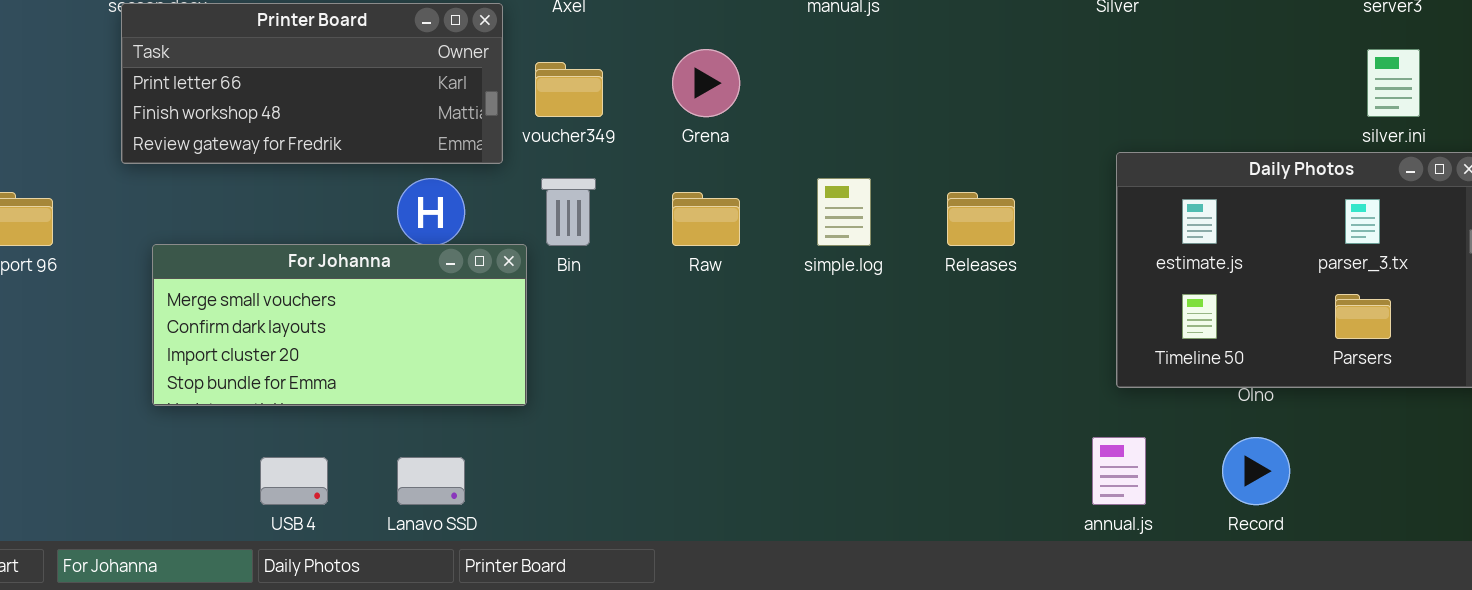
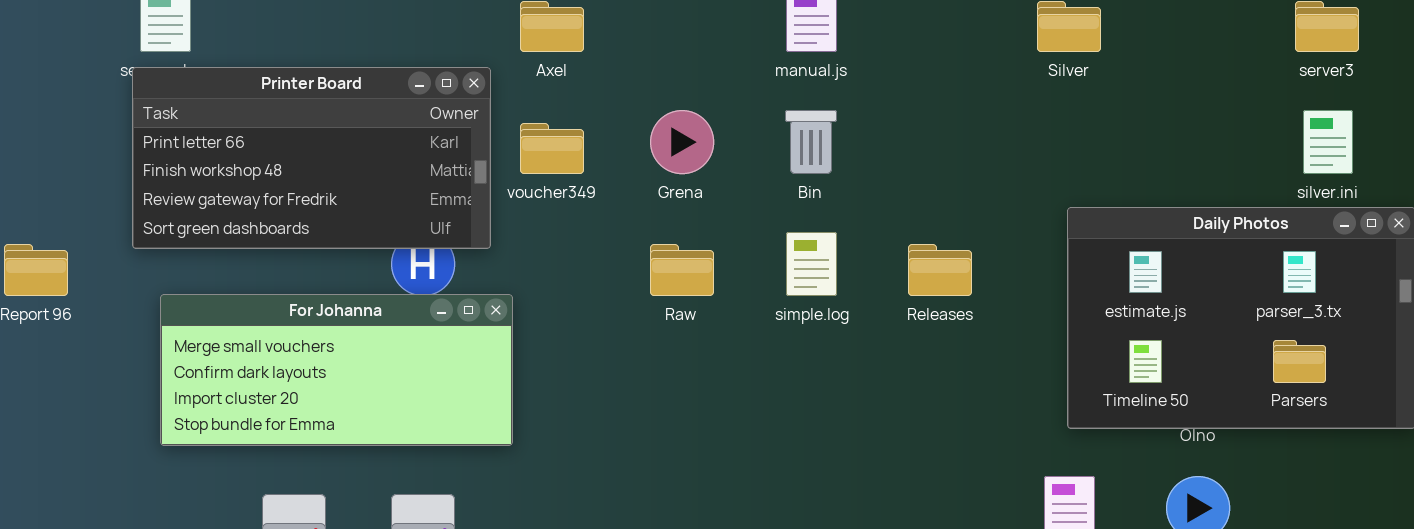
Printer Board: [121,3,503,164] -> [132,67,491,249], resized
Bin: [541,178,596,246] -> [785,110,837,174], moved

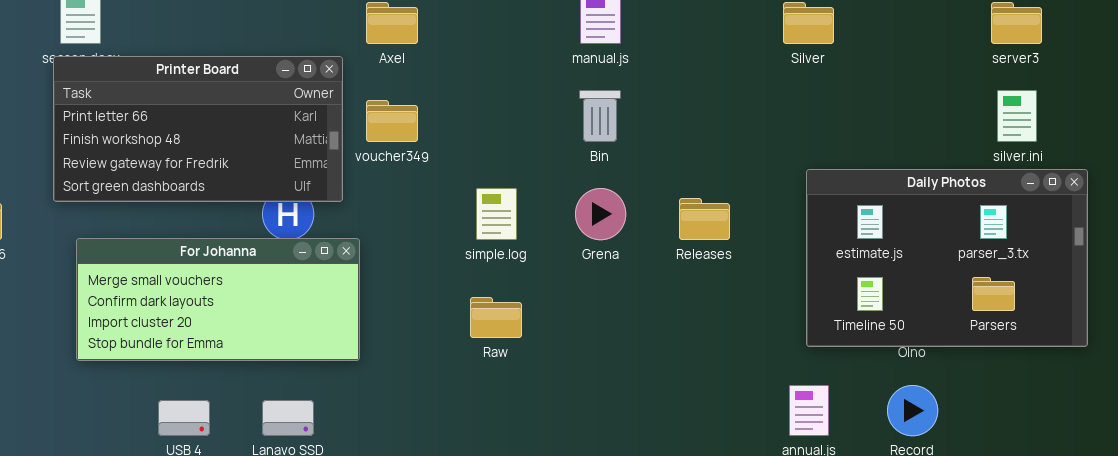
Grena: [650,110,714,174] -> [575,188,626,240], moved
simple.log: [786,232,837,296] -> [476,188,517,240], moved
Raw: [650,244,714,296] -> [470,297,522,338], moved

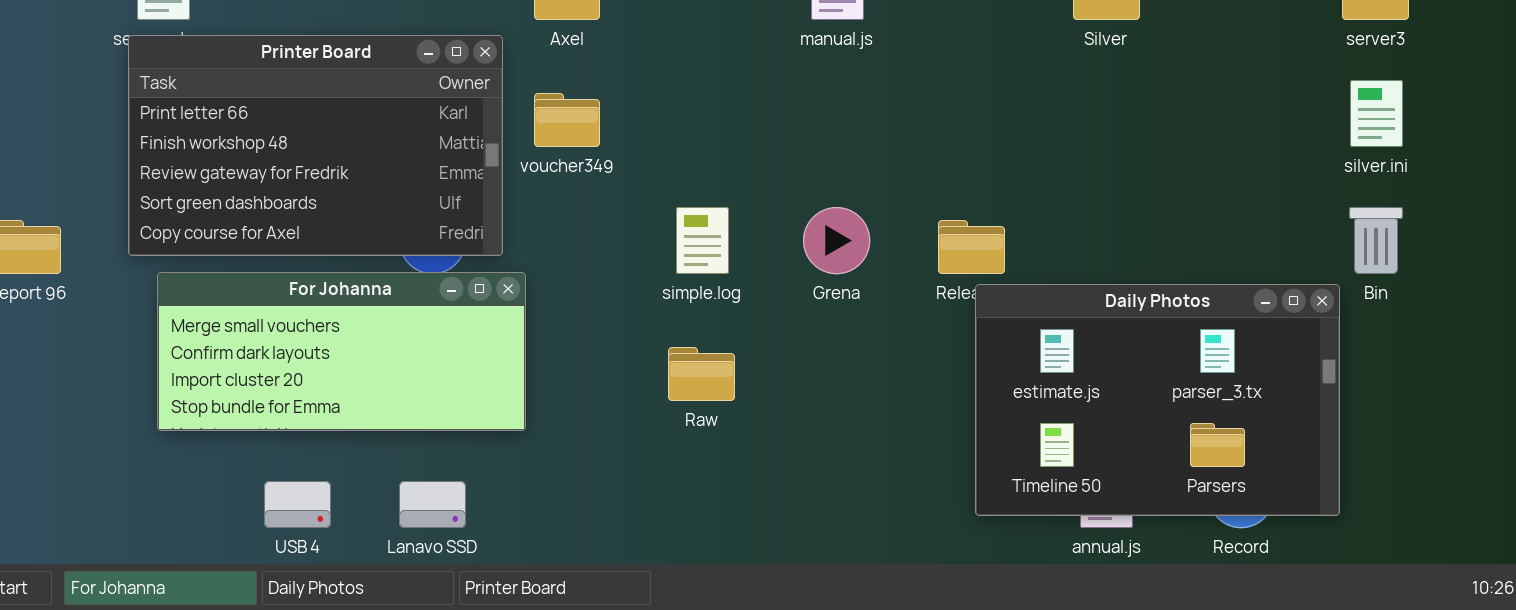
Printer Board: [53,56,343,202] -> [128,35,503,256], resized
Bin: [579,90,621,142] -> [1349,207,1403,274], moved
Daily Photos: [806,169,1088,347] -> [975,284,1340,516], moved

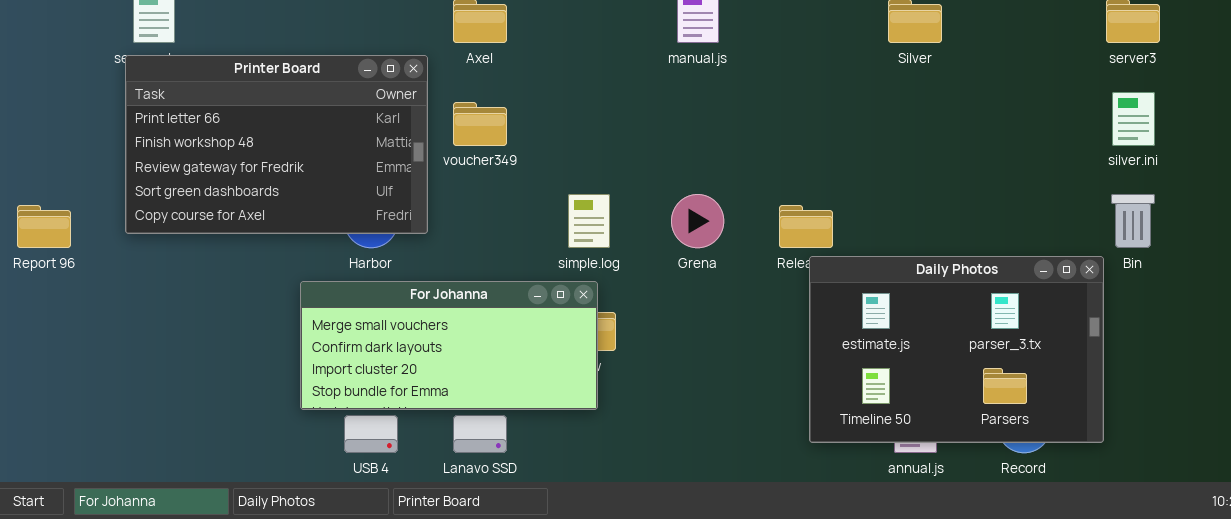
For Johanna: [157,272,526,431] -> [300,281,598,410], moved
USB 4: [264,481,331,528] -> [344,415,398,453], moved
Lanavo SSD: [399,481,466,528] -> [453,415,507,453], moved

